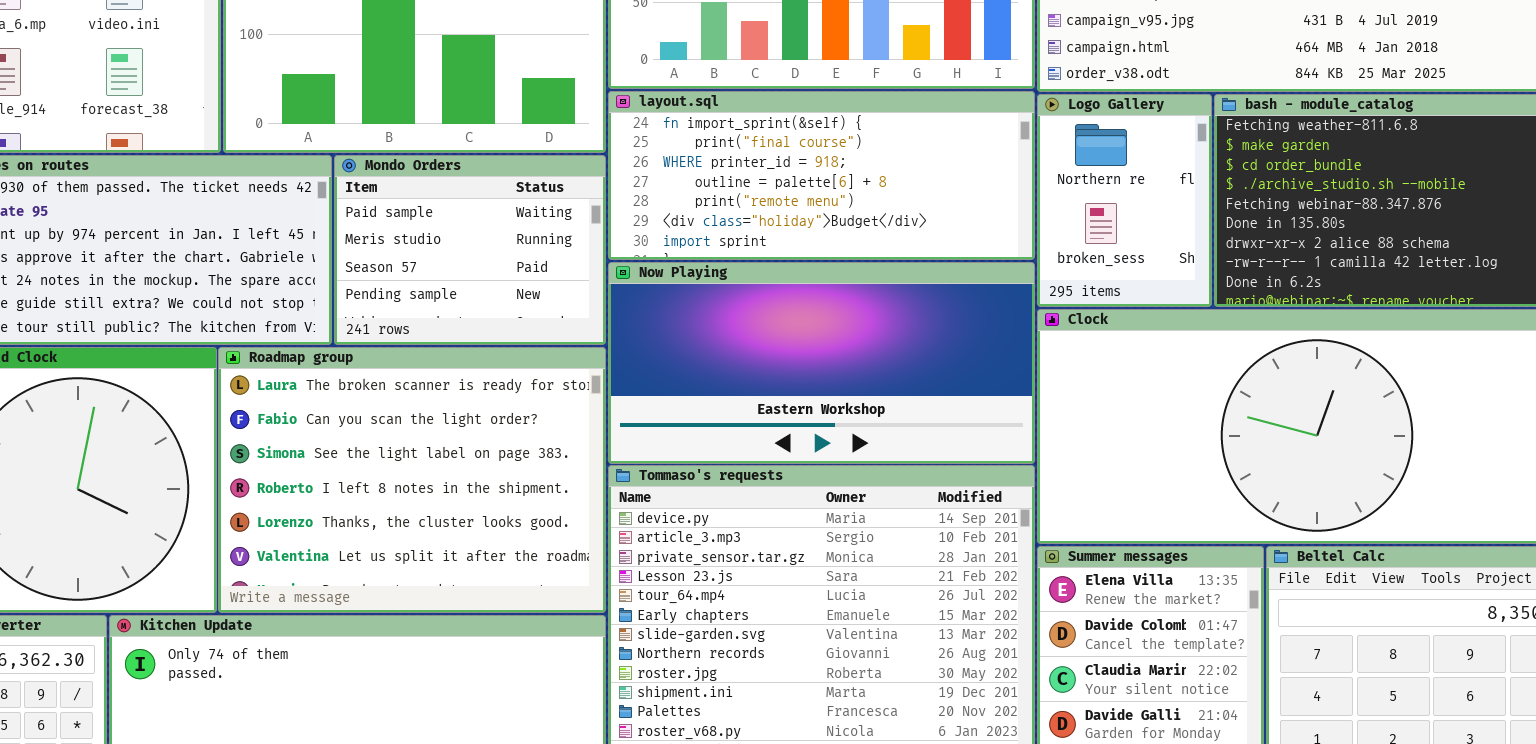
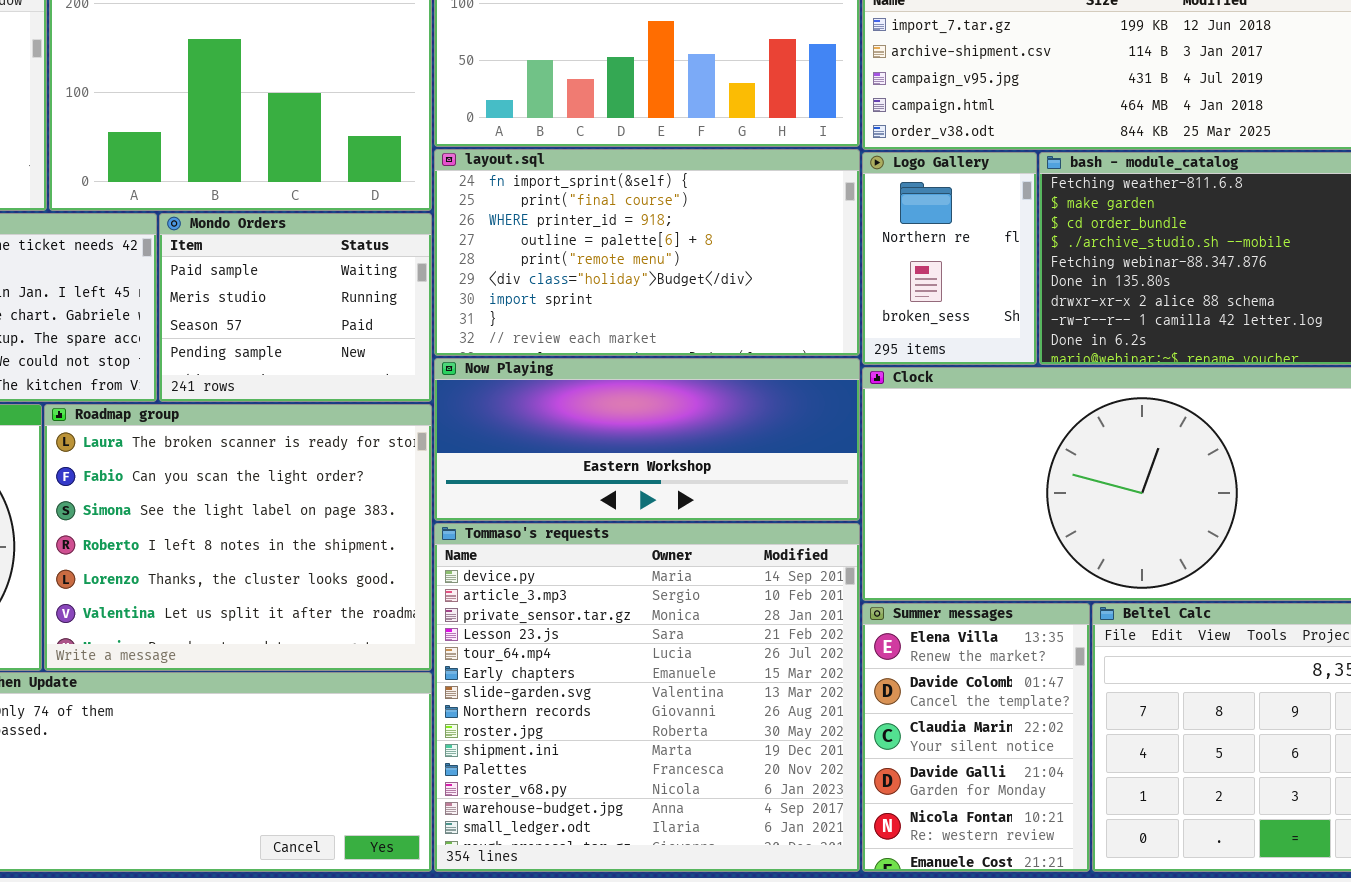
layout.sql: [608,91,1035,260] -> [434,149,860,356], resized
Now Playing: [608,262,1035,464] -> [434,358,860,521], resized

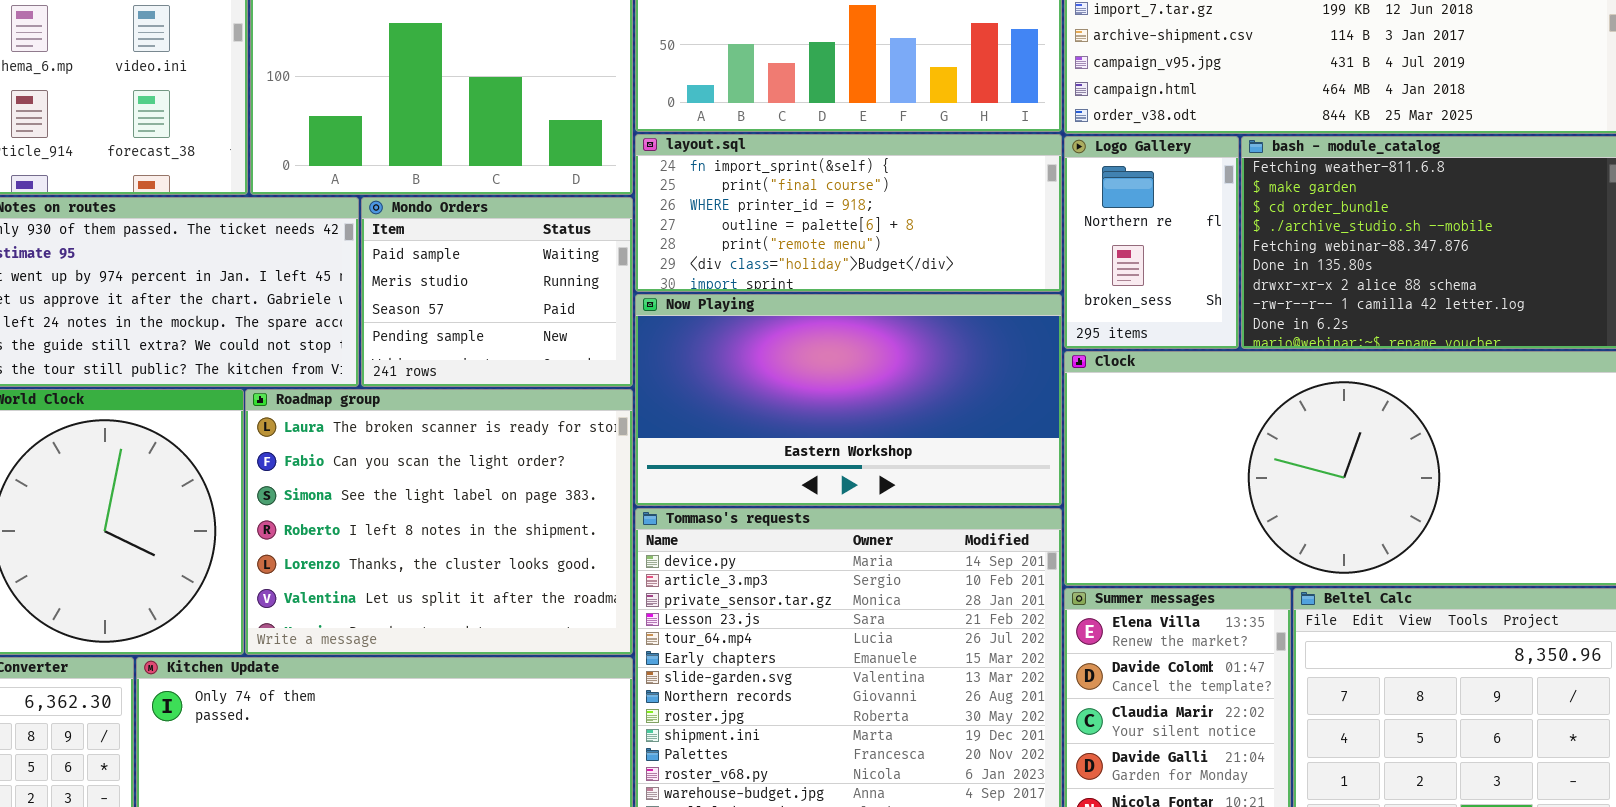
layout.sql: [434,149,860,356] -> [635,134,1062,292], resized
Now Playing: [434,358,860,521] -> [635,294,1062,506], resized

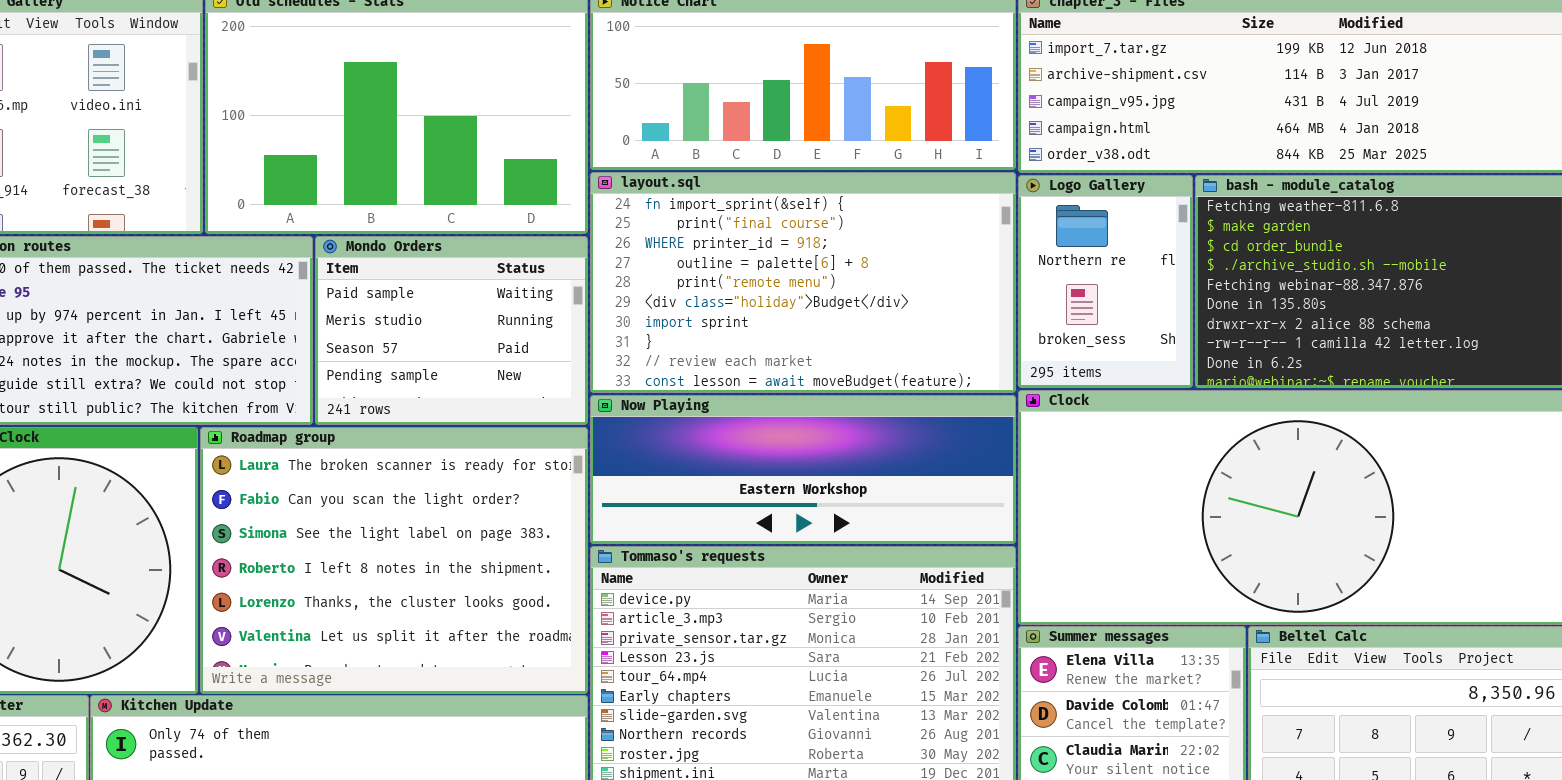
layout.sql: [635,134,1062,292] -> [590,172,1016,393], resized
Now Playing: [635,294,1062,506] -> [590,395,1016,544], resized

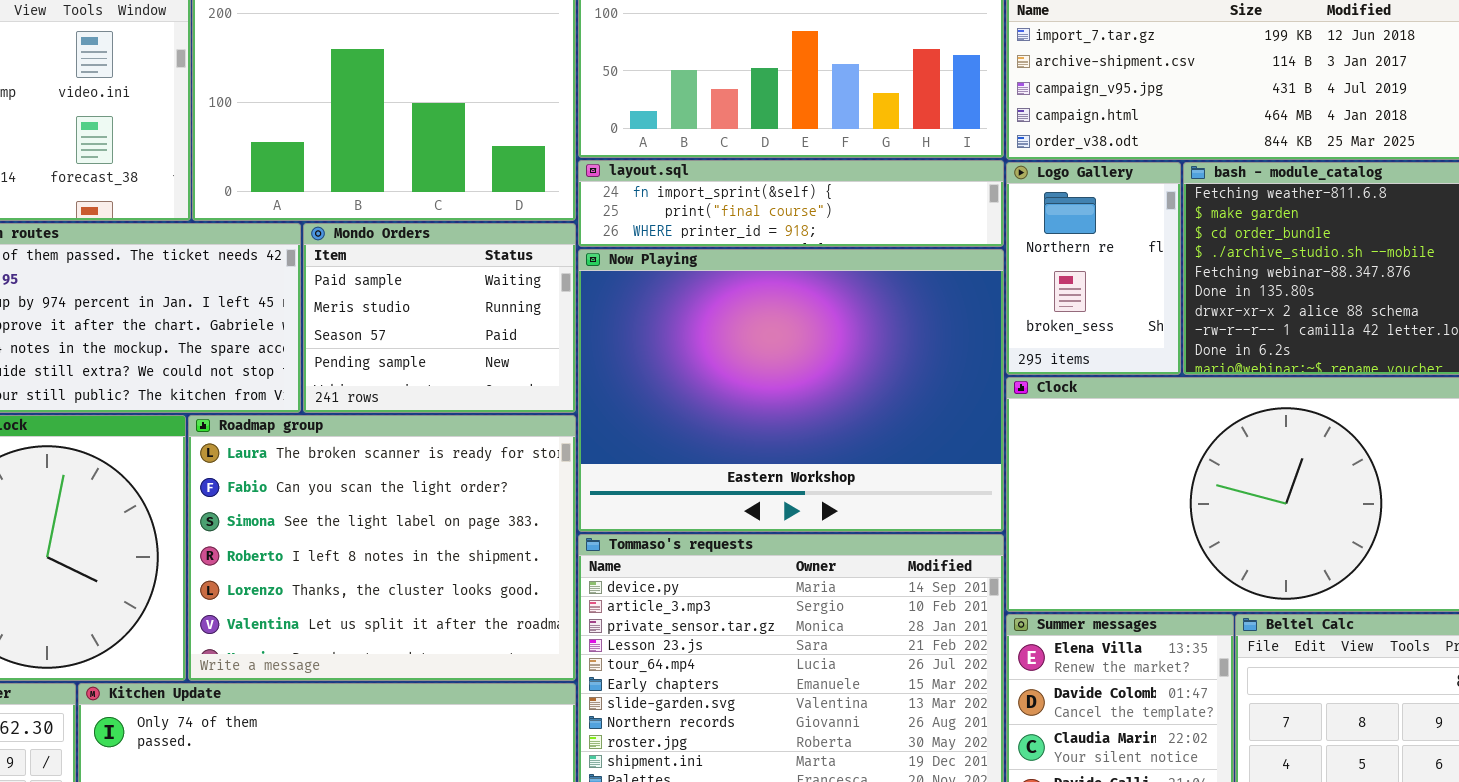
layout.sql: [590,172,1016,393] -> [578,160,1004,247], resized
Now Playing: [590,395,1016,544] -> [578,249,1004,532], resized

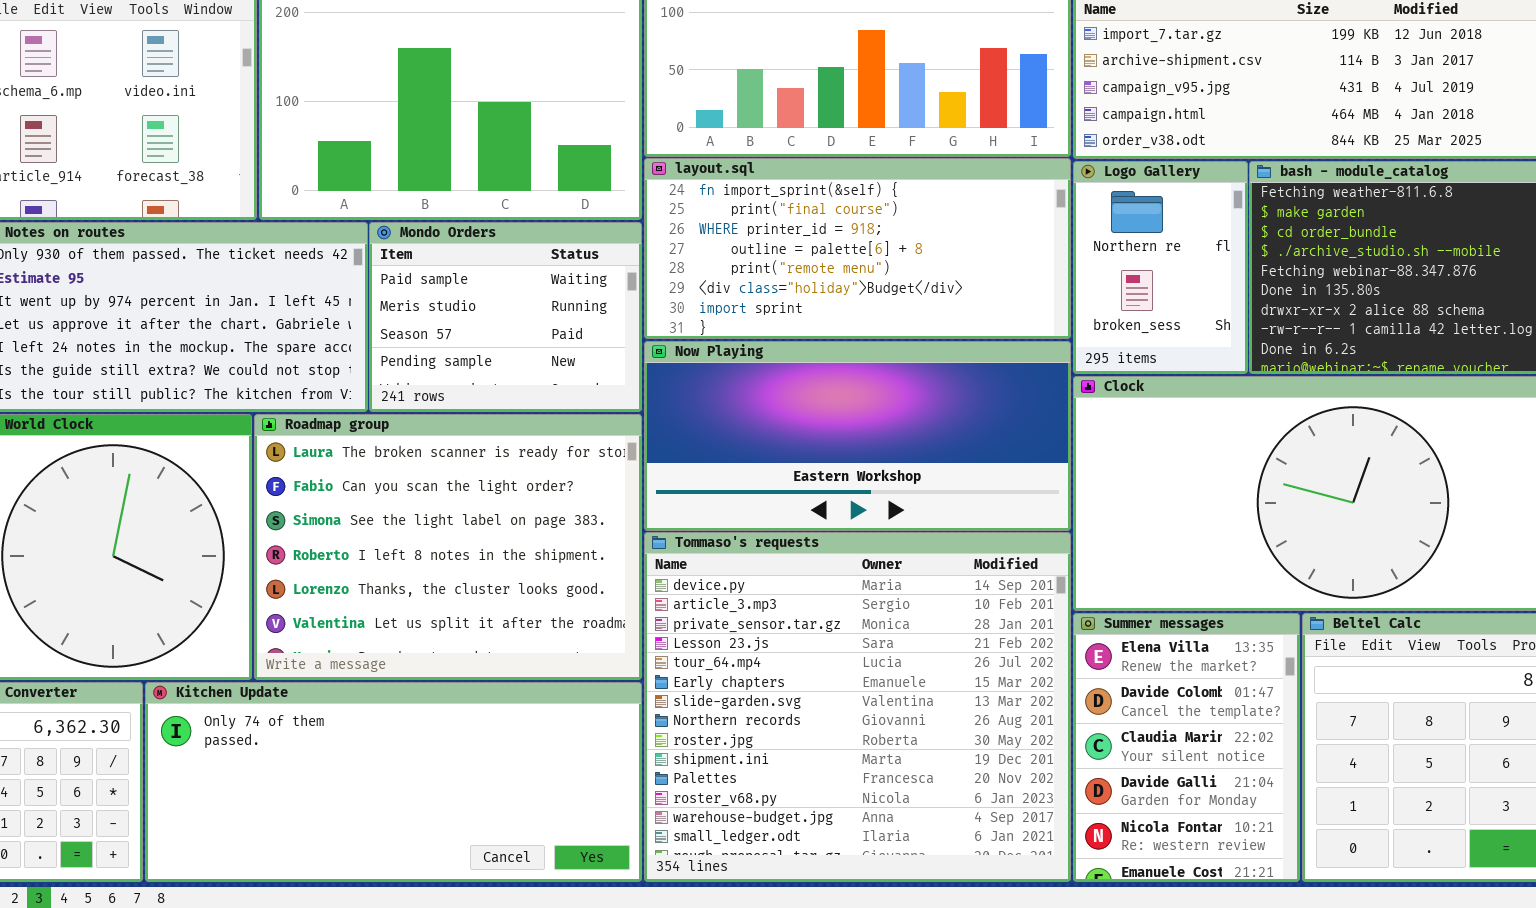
layout.sql: [578,160,1004,247] -> [644,158,1071,339], resized
Now Playing: [578,249,1004,532] -> [644,341,1071,531], resized

